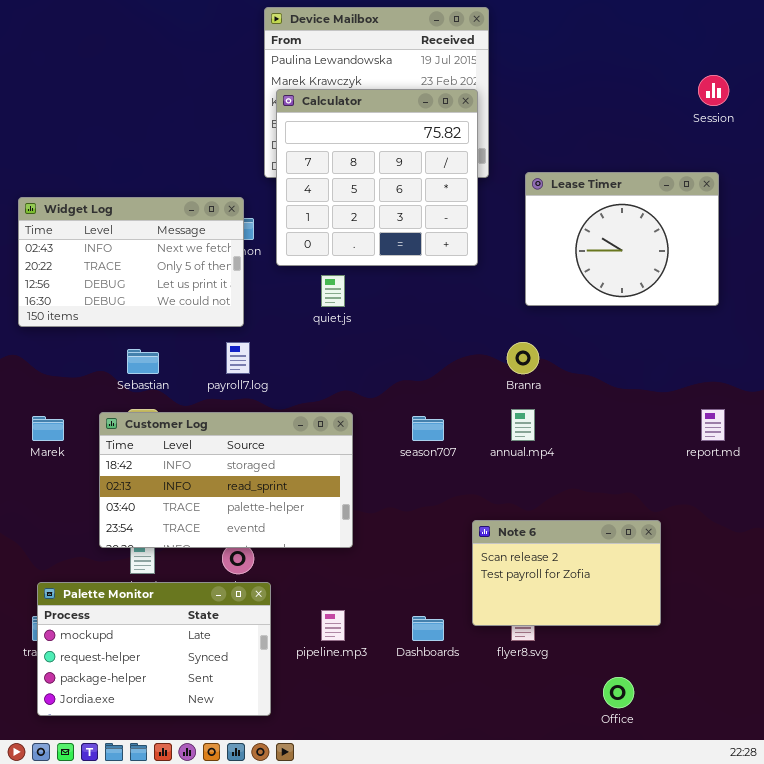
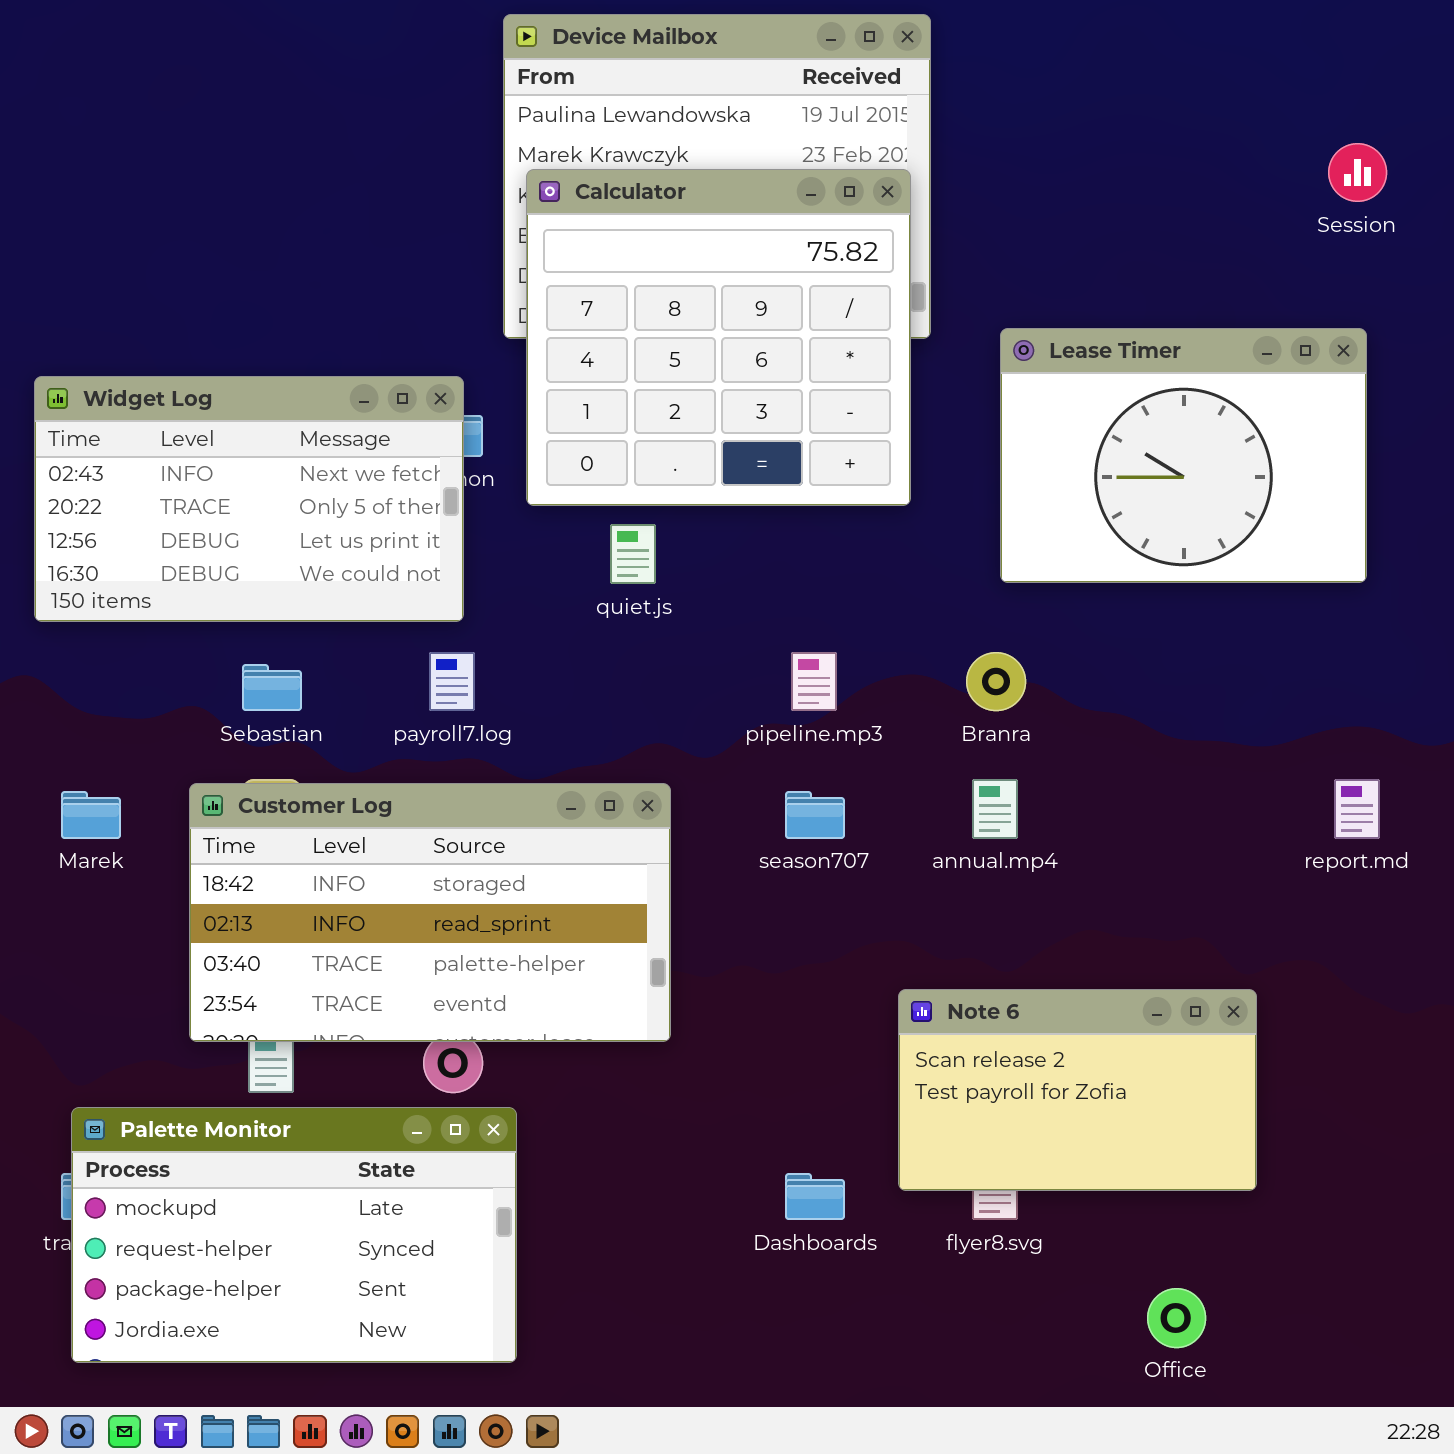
pipeline.mp3: [321,610,345,641] -> [791,652,837,711], moved

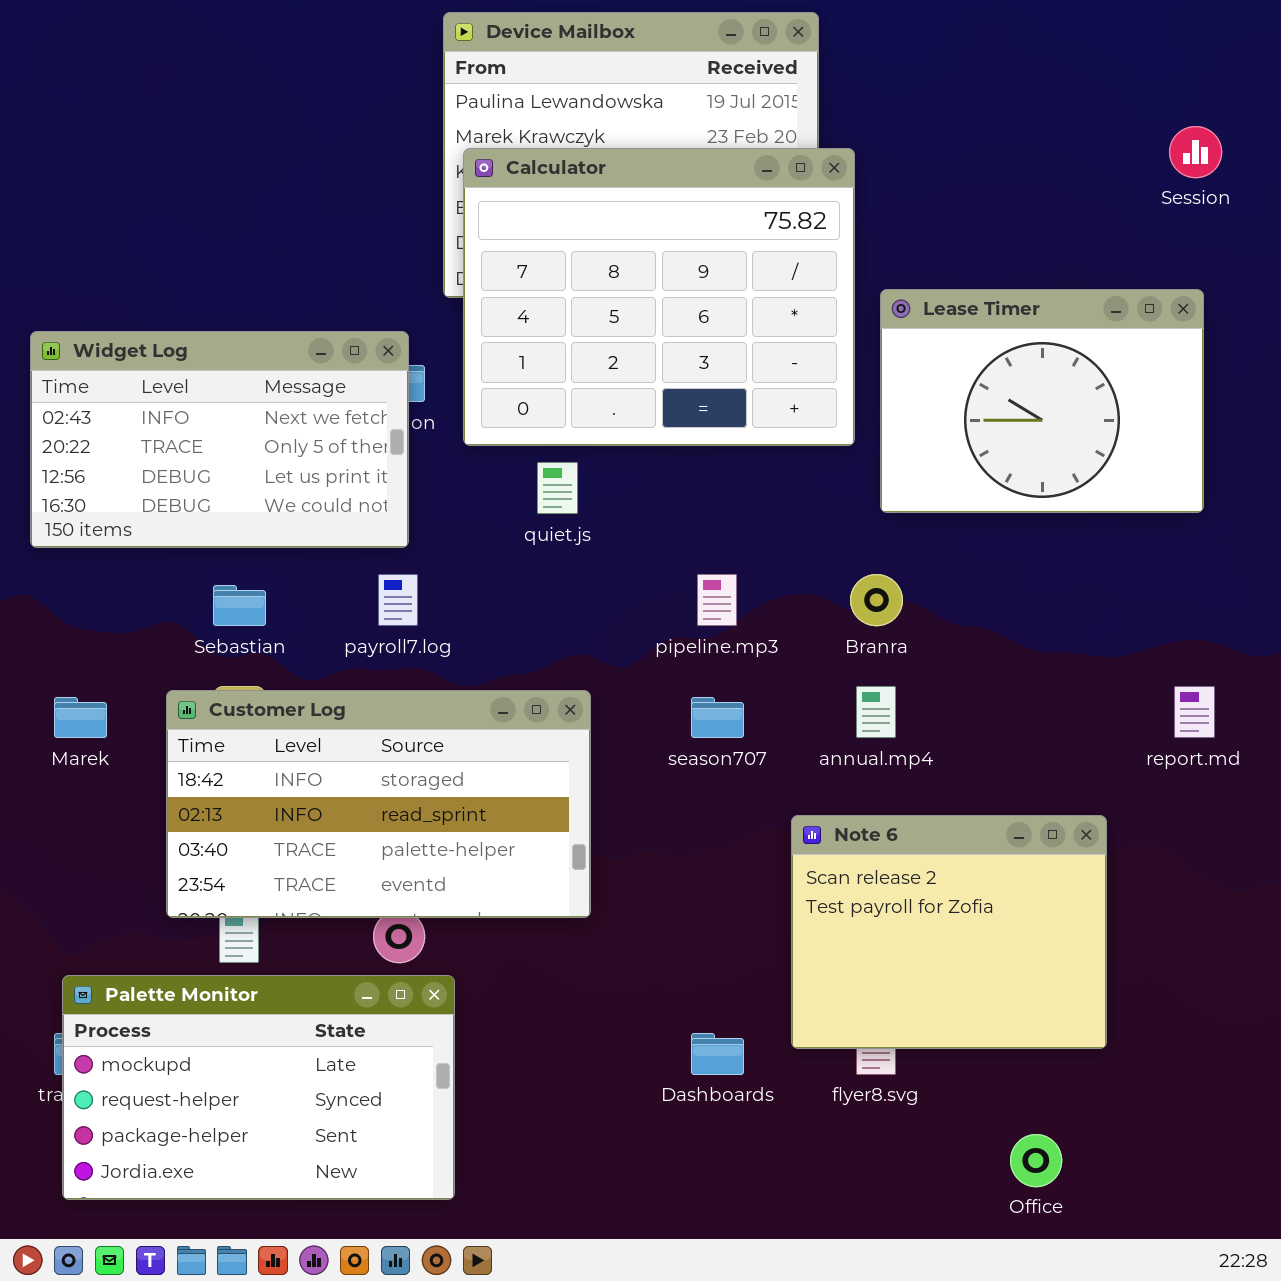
Calculator: [526,169,911,506] -> [463,148,855,446], resized
Note 6: [898,989,1257,1191] -> [791,815,1107,1049], resized

